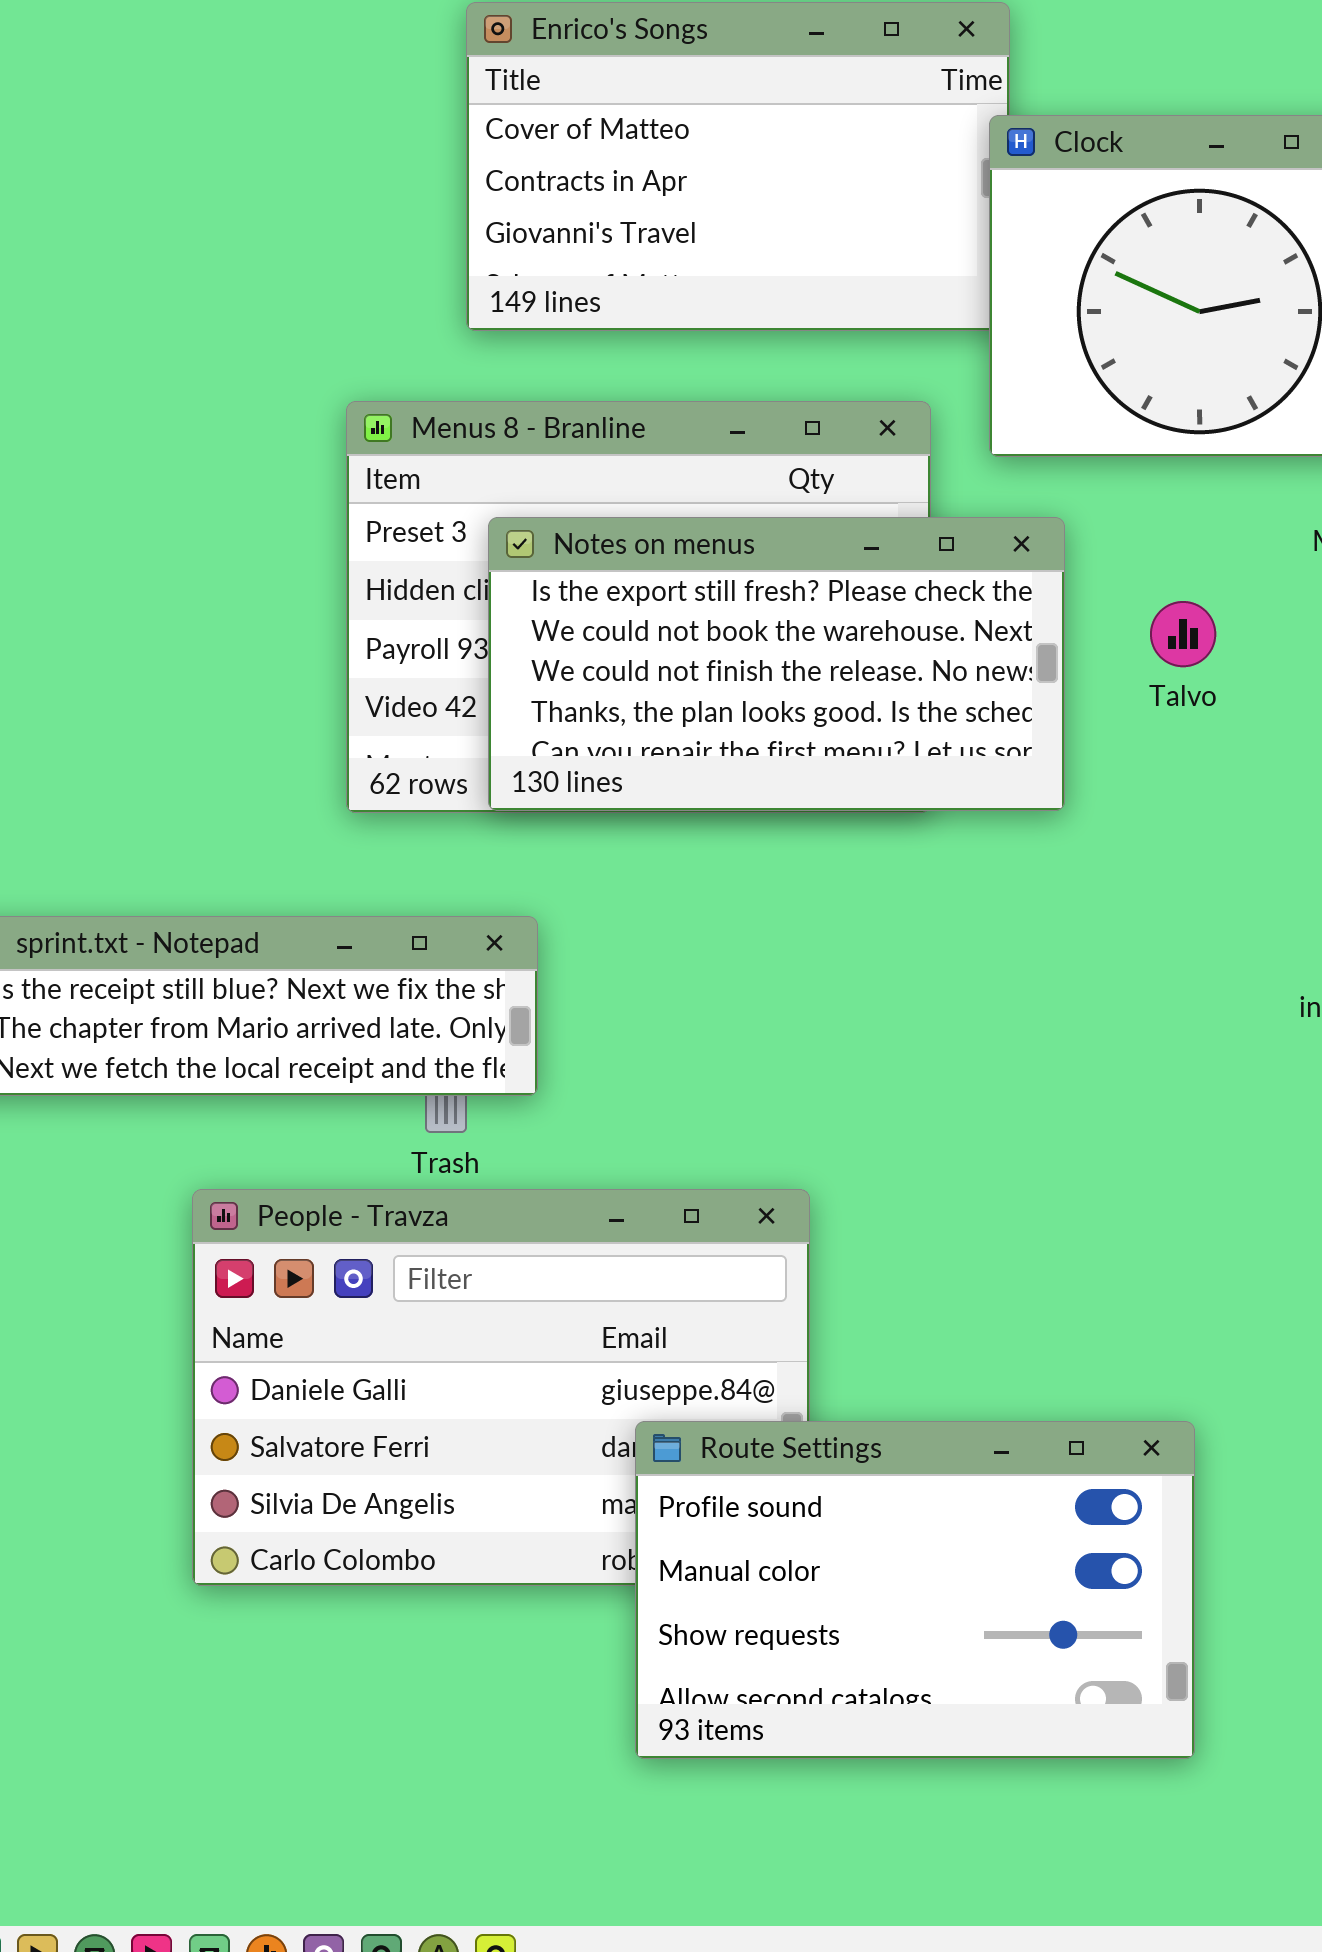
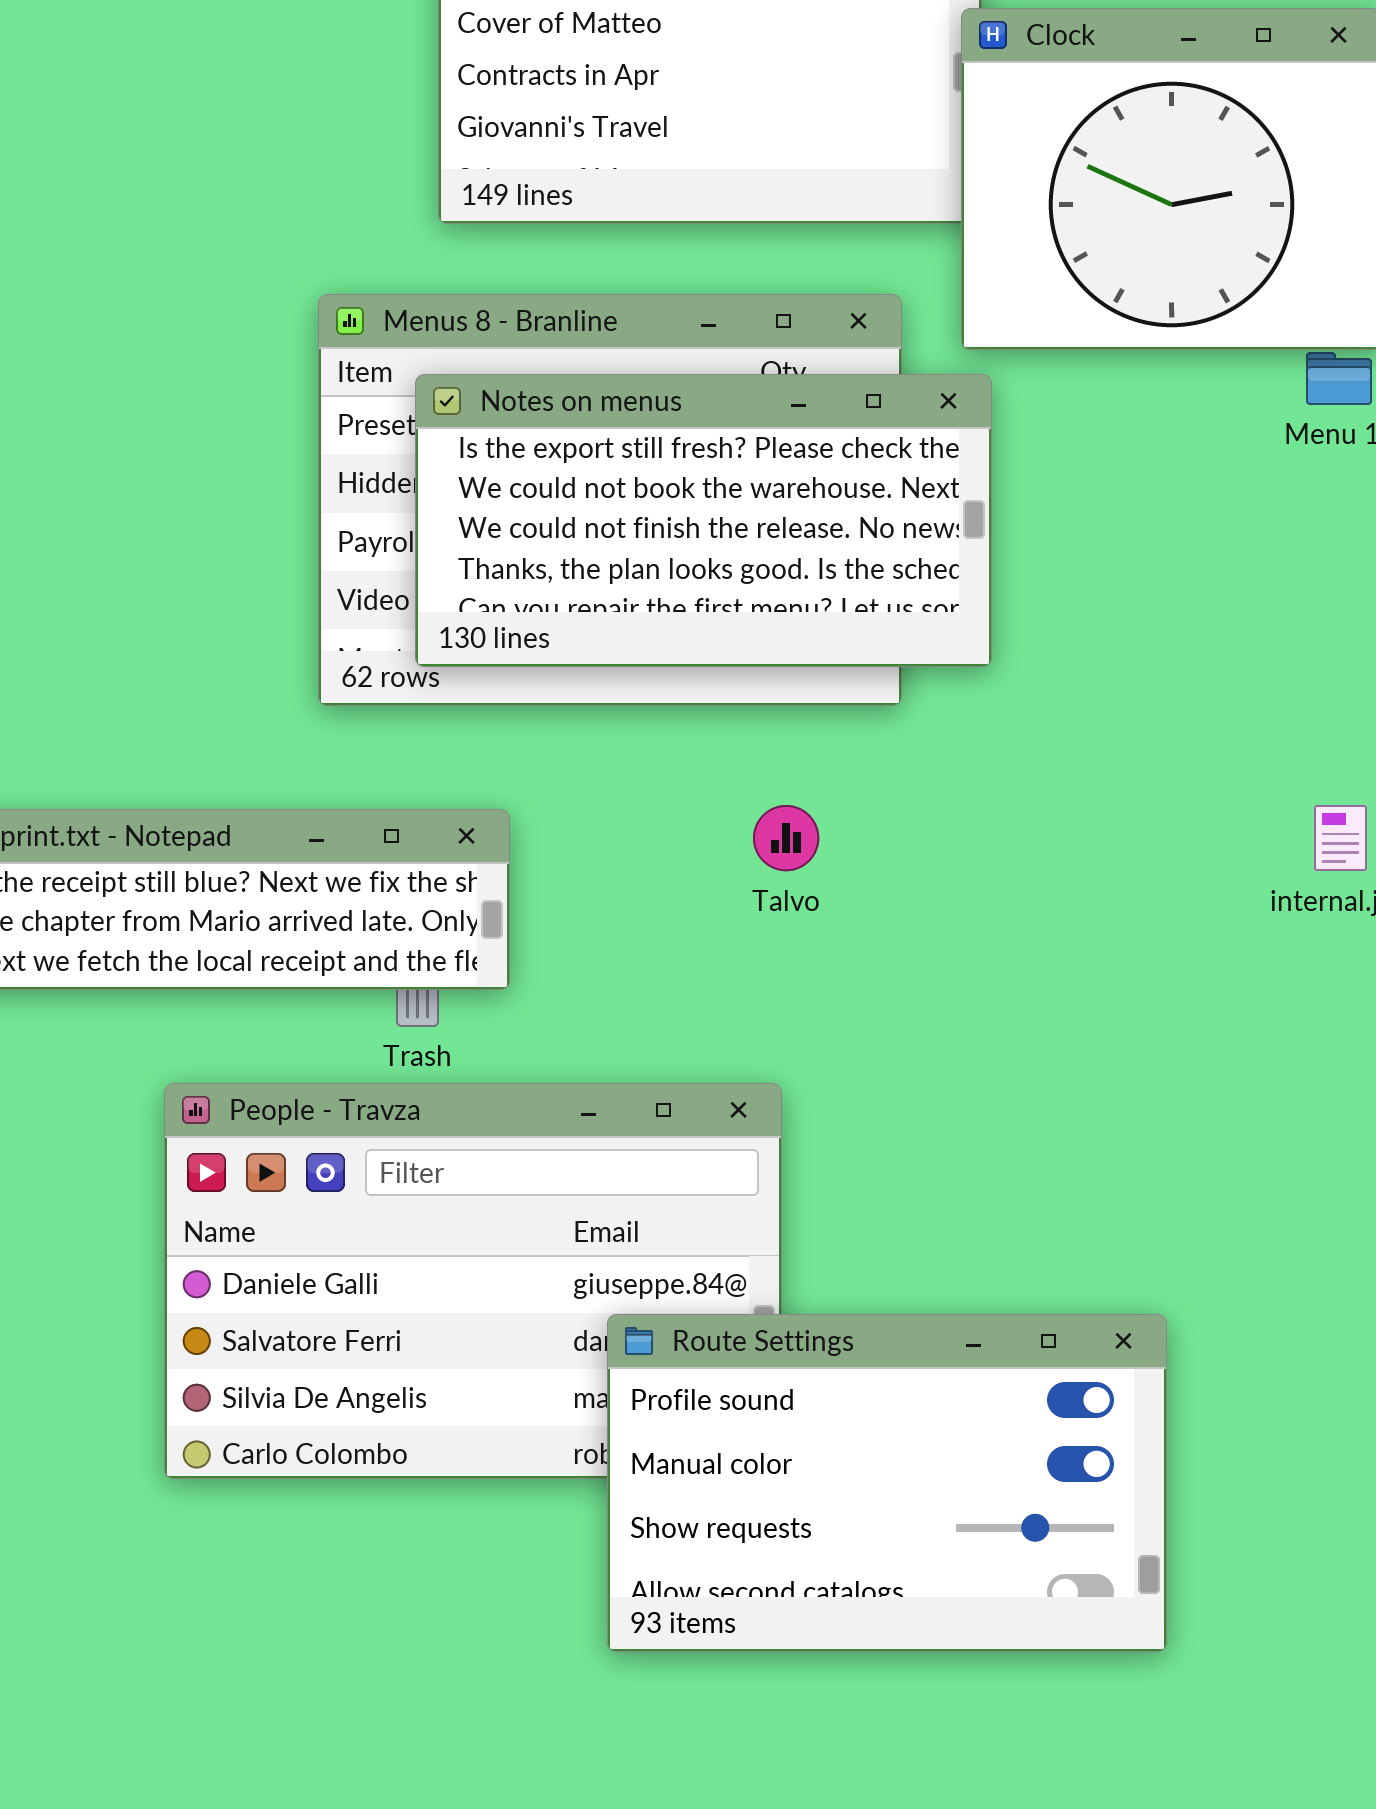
Notes on menus: [488,517,1065,811] -> [415,374,992,667], moved
Talvo: [1150,601,1216,667] -> [753,805,819,871], moved

